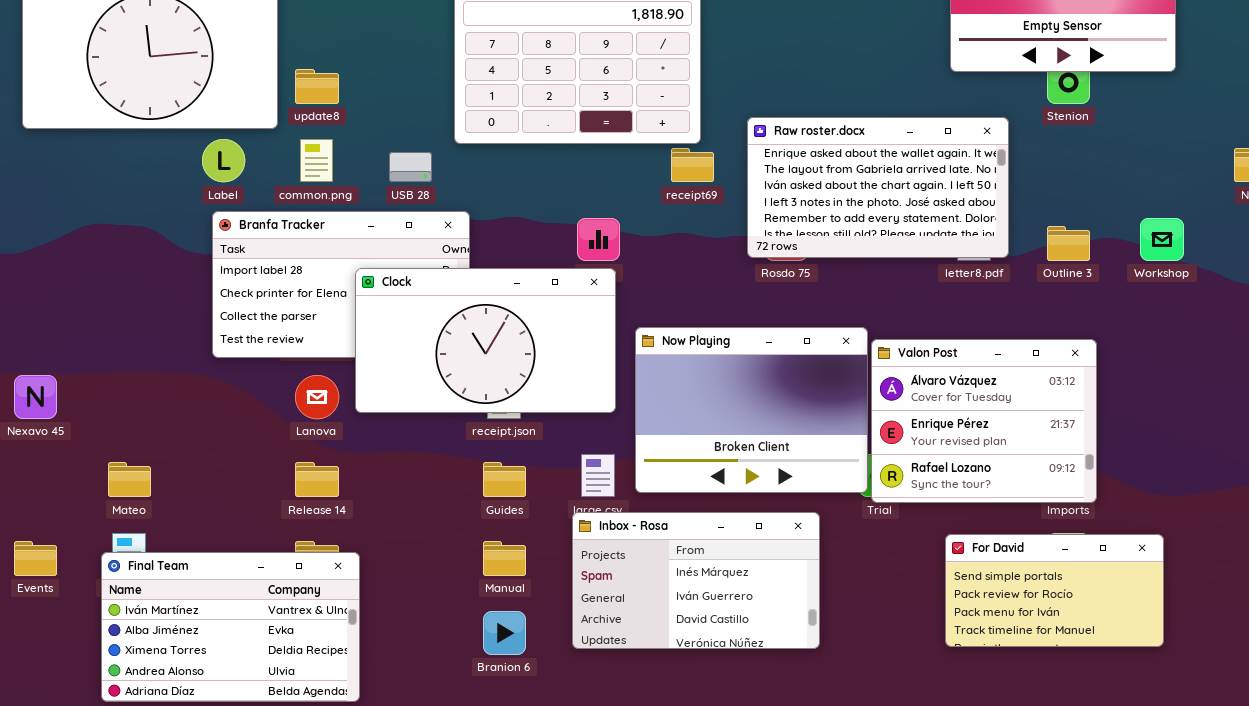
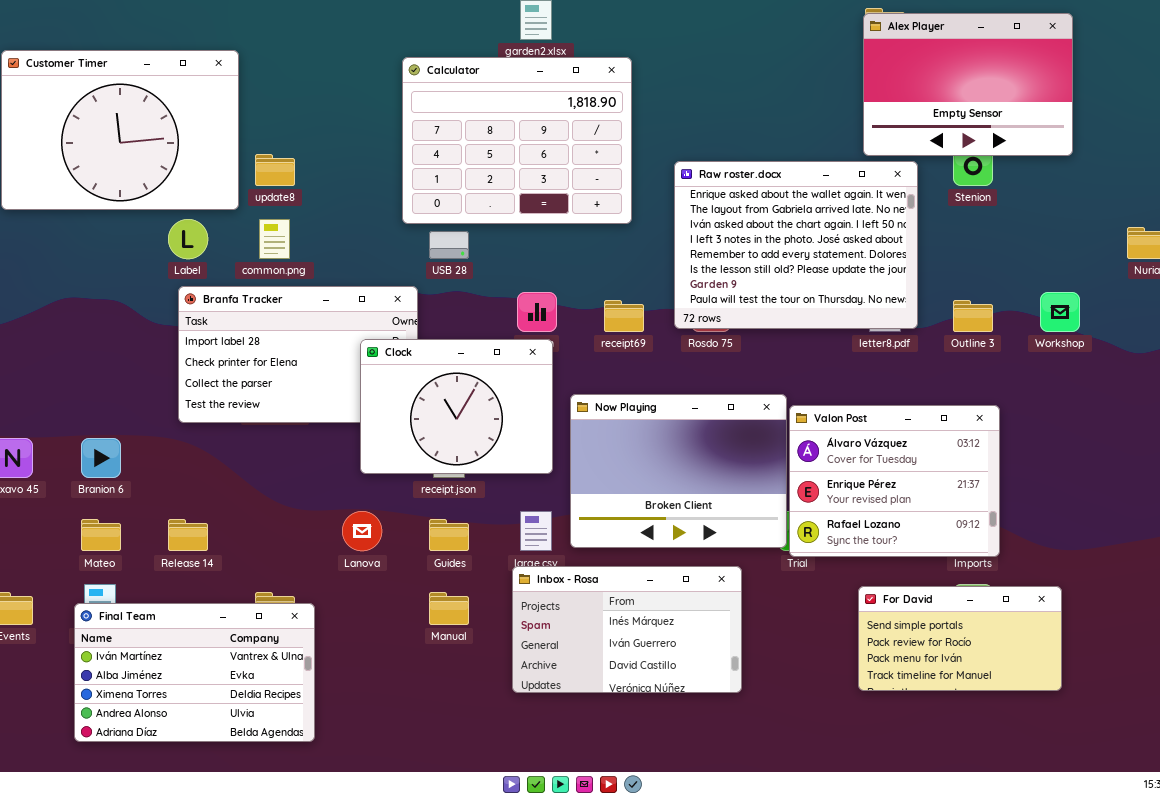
Raw roster.docx: [747,117,1009,258] -> [674,161,918,329], resized
receipt69: [671,148,714,182] -> [604,300,644,332], moved
USB 28: [389,152,432,182] -> [429,231,469,259], moved
Clock: [355,268,616,413] -> [360,339,553,474], resized
Lanova: [295,375,339,419] -> [342,511,382,551], moved
Release 14: [295,462,339,497] -> [168,519,208,551], moved
Branion 6: [483,611,526,655] -> [81,438,121,478], moved

